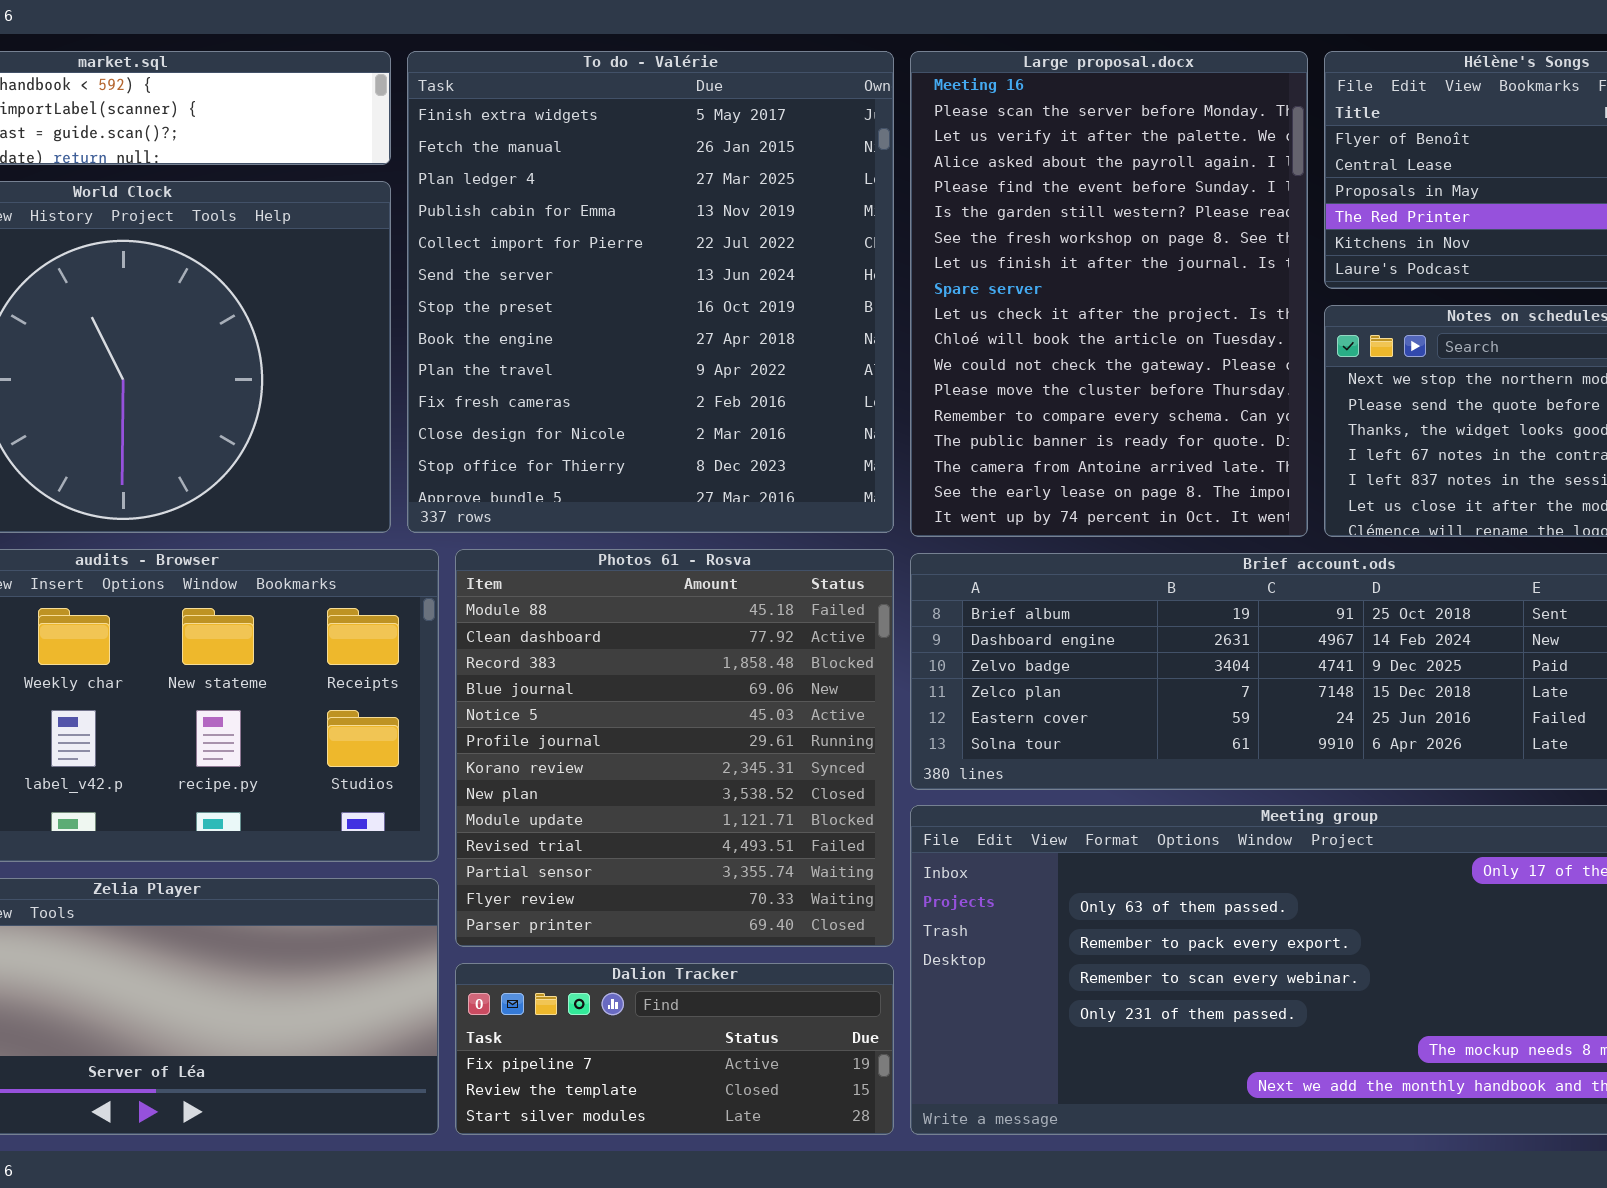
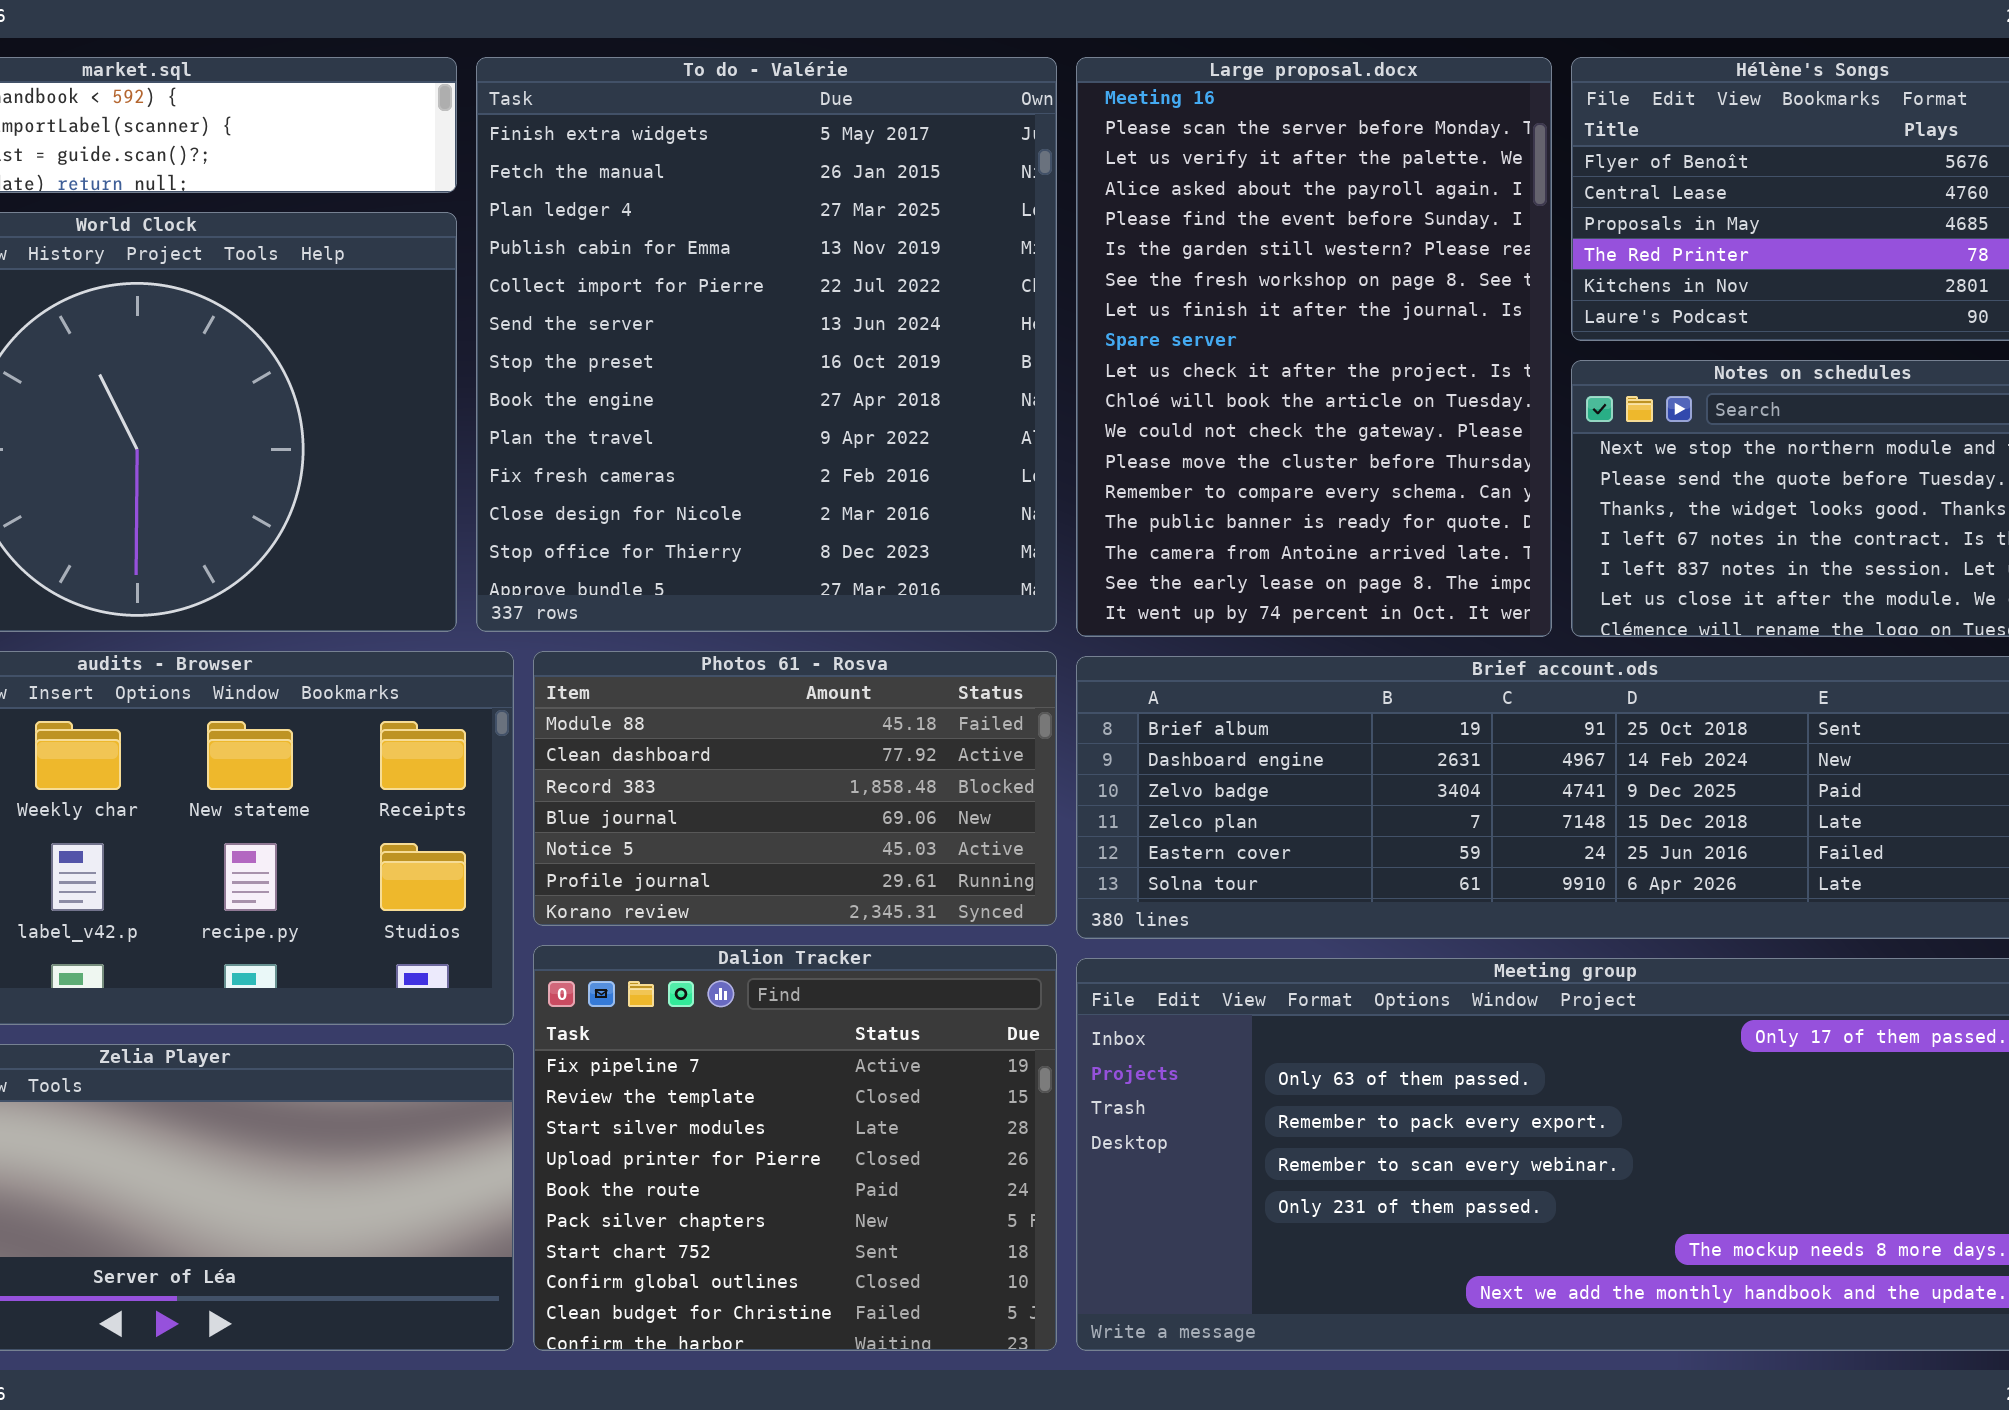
Photos 61 - Rosva: [455,549,894,947] -> [533,651,1057,926], resized
Dalion Tracker: [455,963,894,1135] -> [533,945,1057,1351], resized

